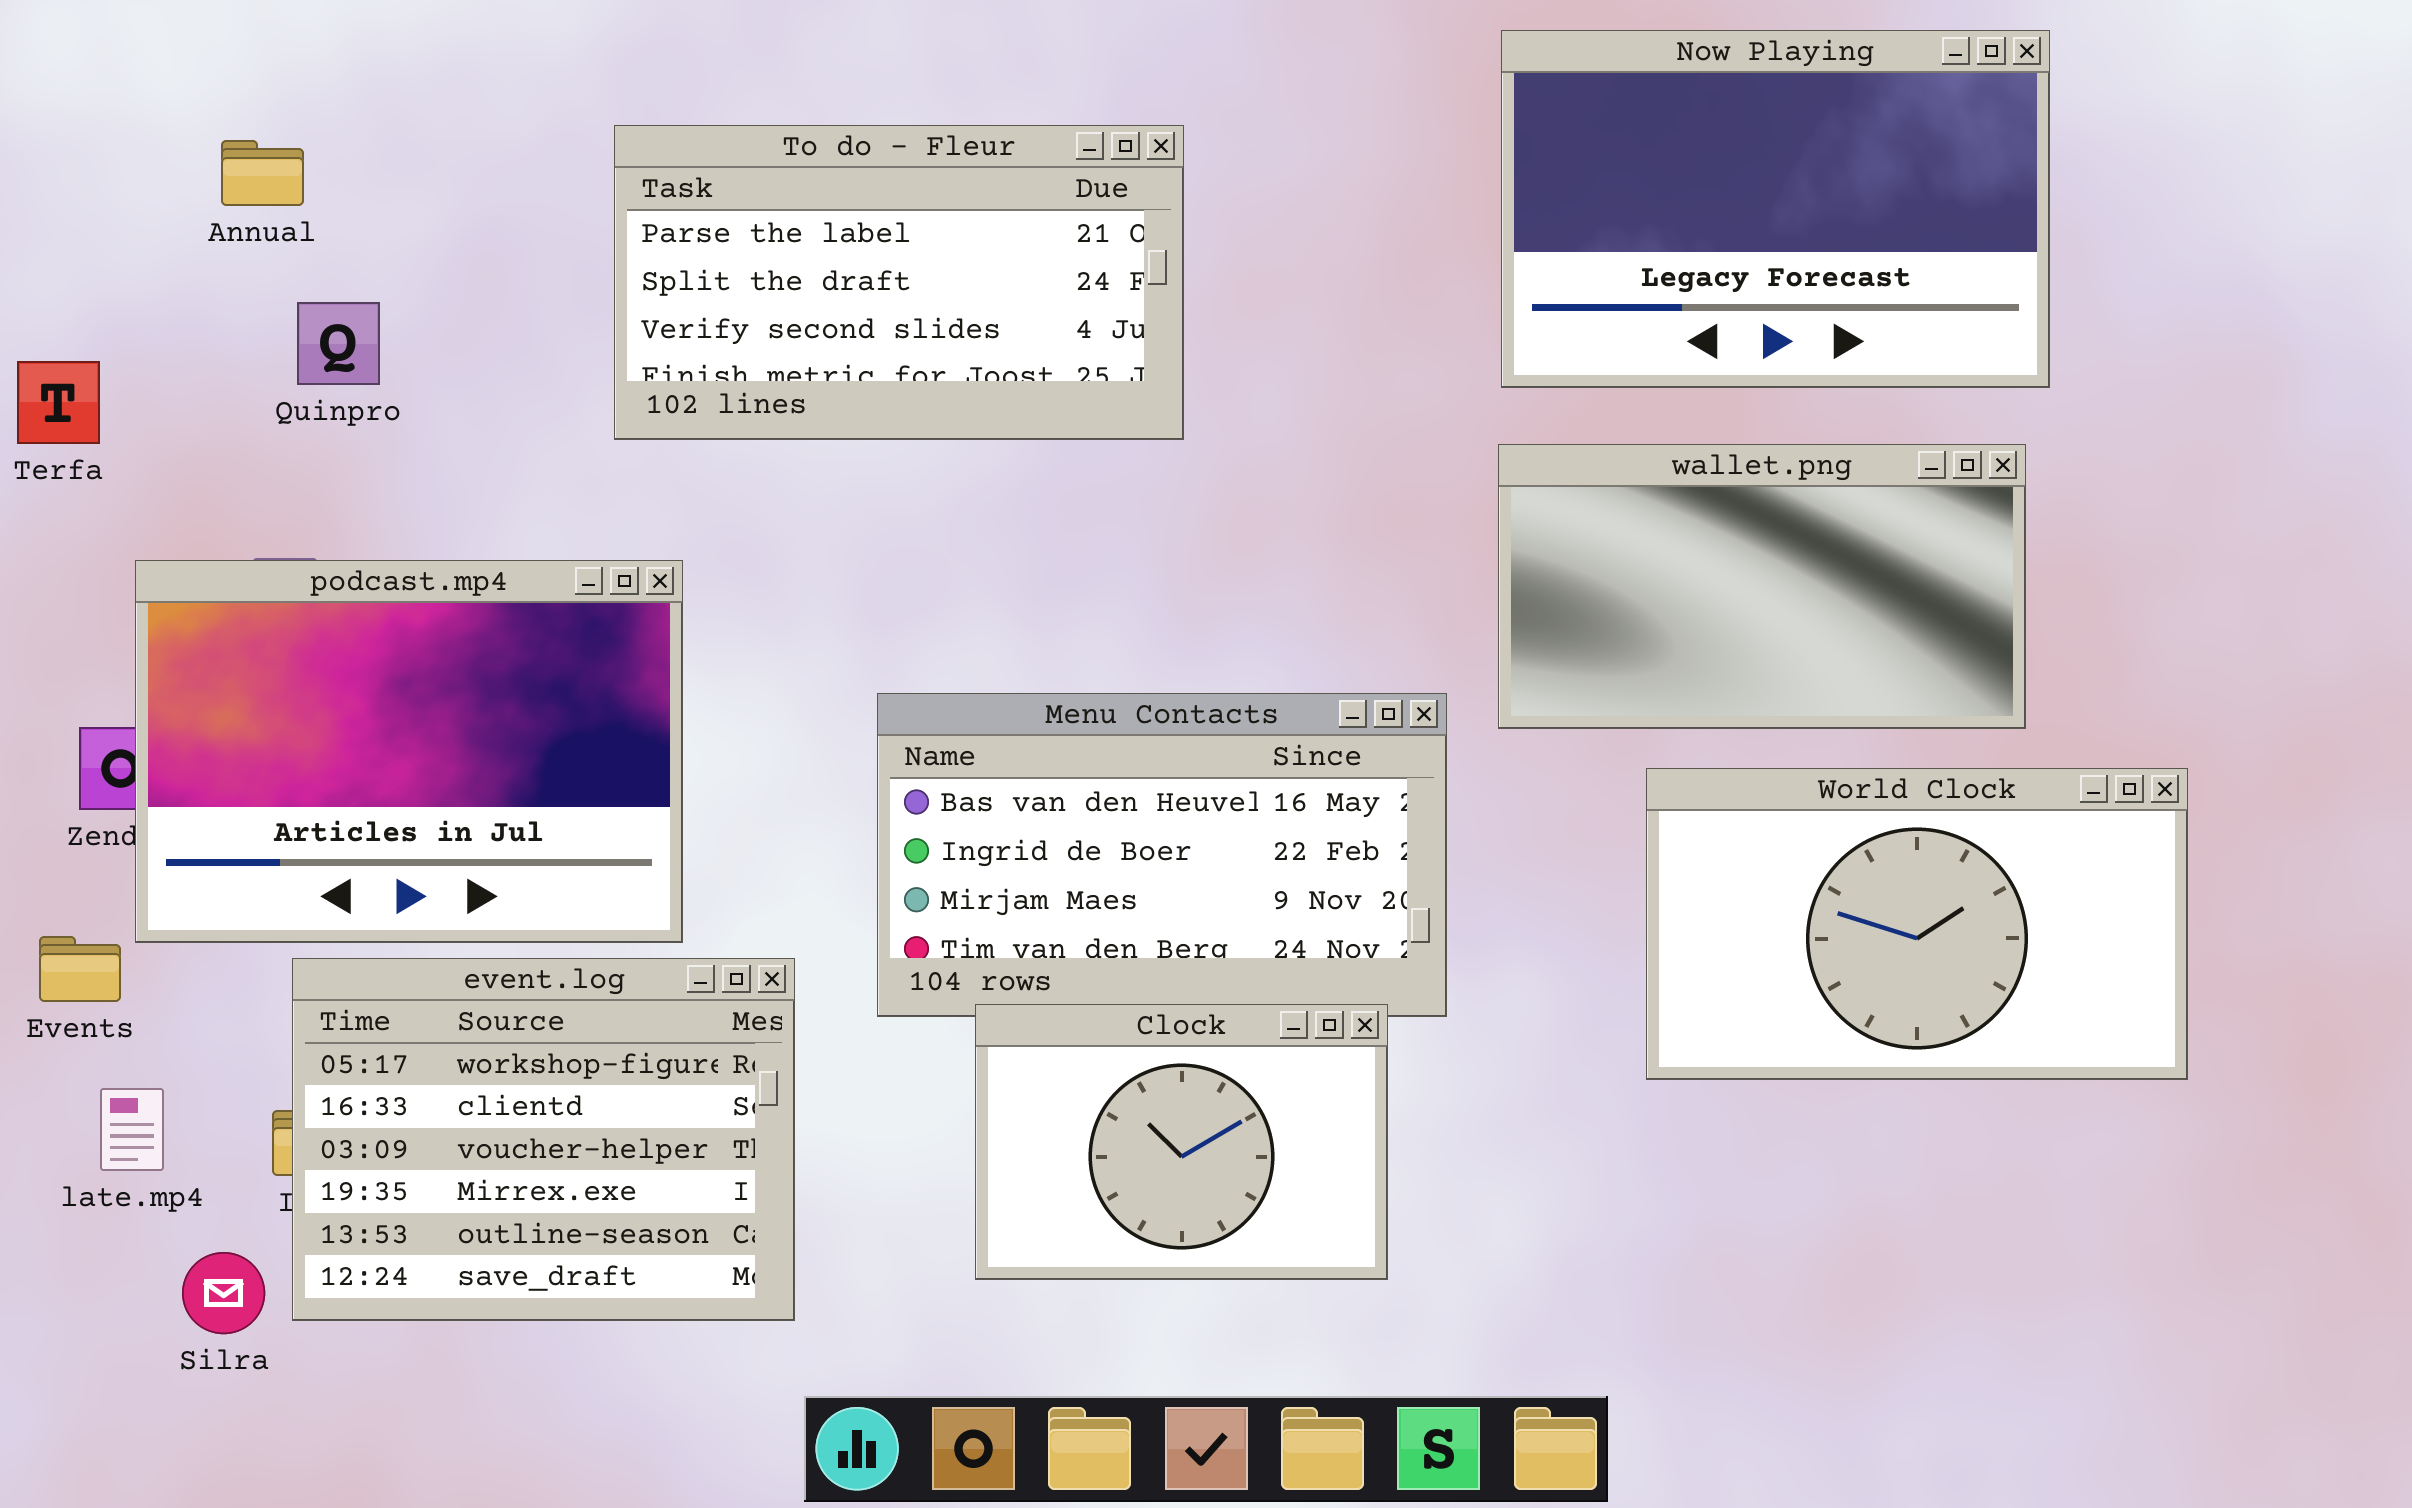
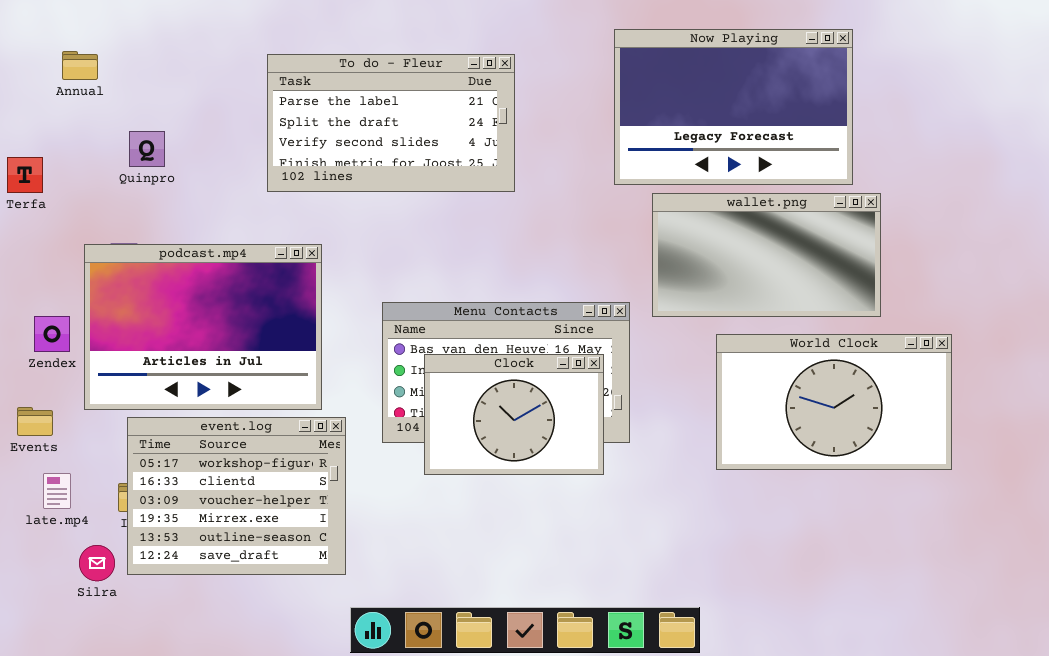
Now Playing: [1501,30,2050,388] -> [614,29,853,185], moved
Annual: [221,140,304,206] -> [62,51,98,80], moved
podcast.mp4: [135,560,683,943] -> [84,244,322,410], moved
Clock: [975,1004,1388,1280] -> [424,354,604,475], moved

